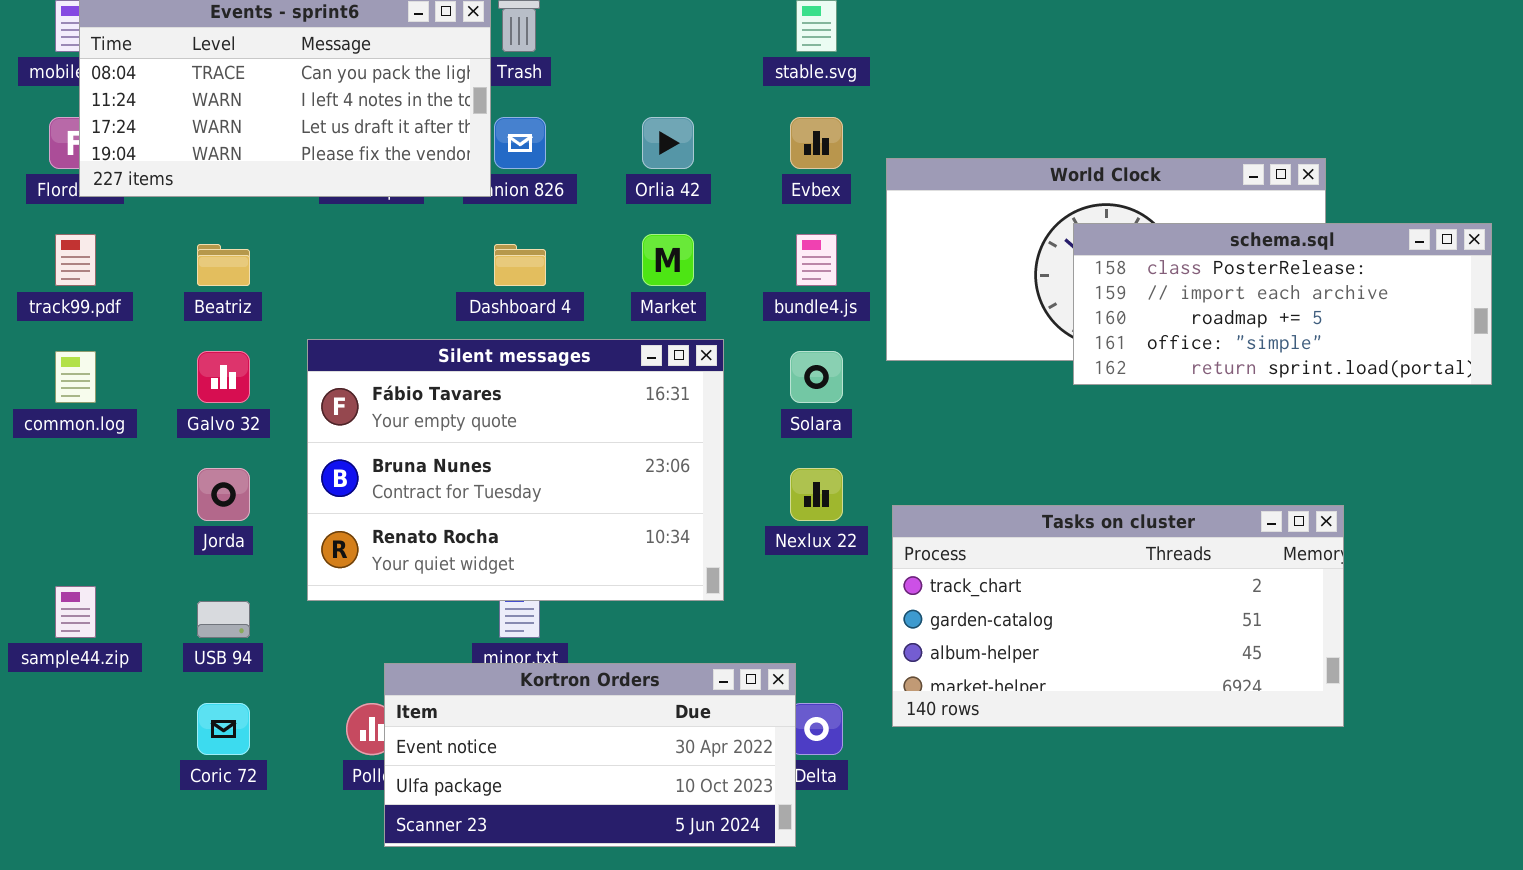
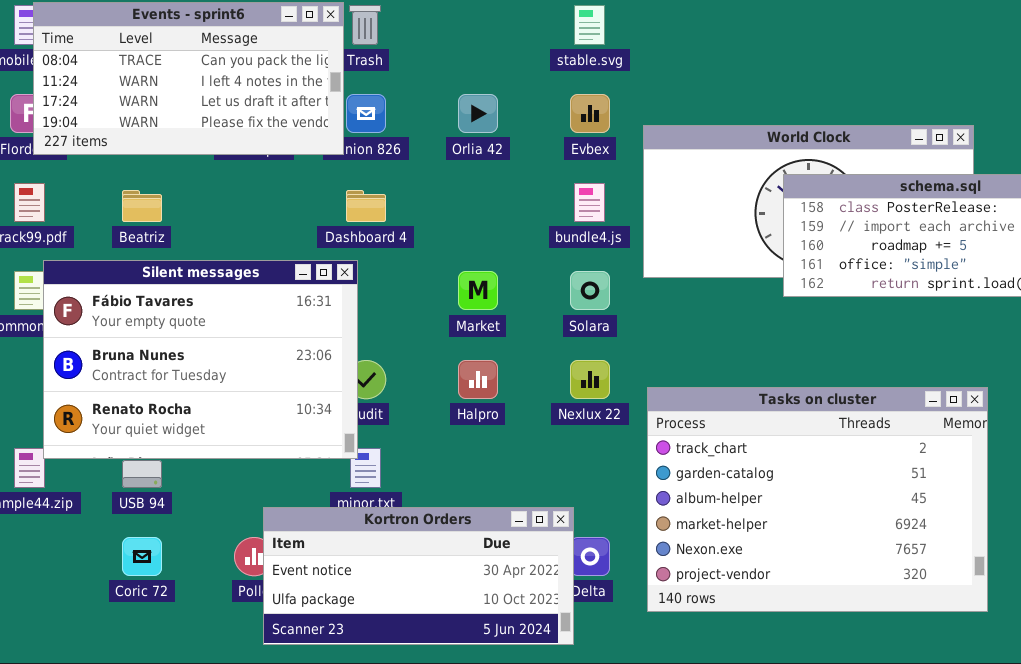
Market: [642,234,694,286] -> [458,271,498,310], moved
Silent messages: [307,339,724,601] -> [43,260,358,459], moved
Tasks on cluster: [892,505,1344,727] -> [647,387,988,612], resized

